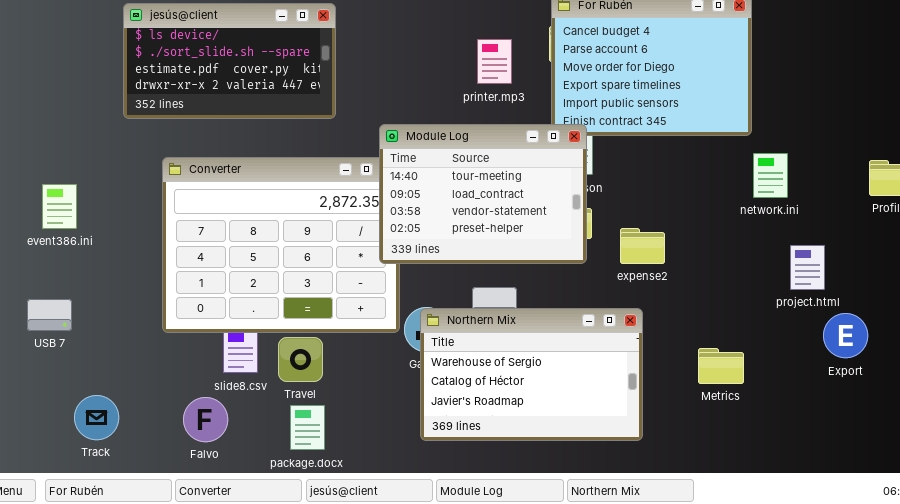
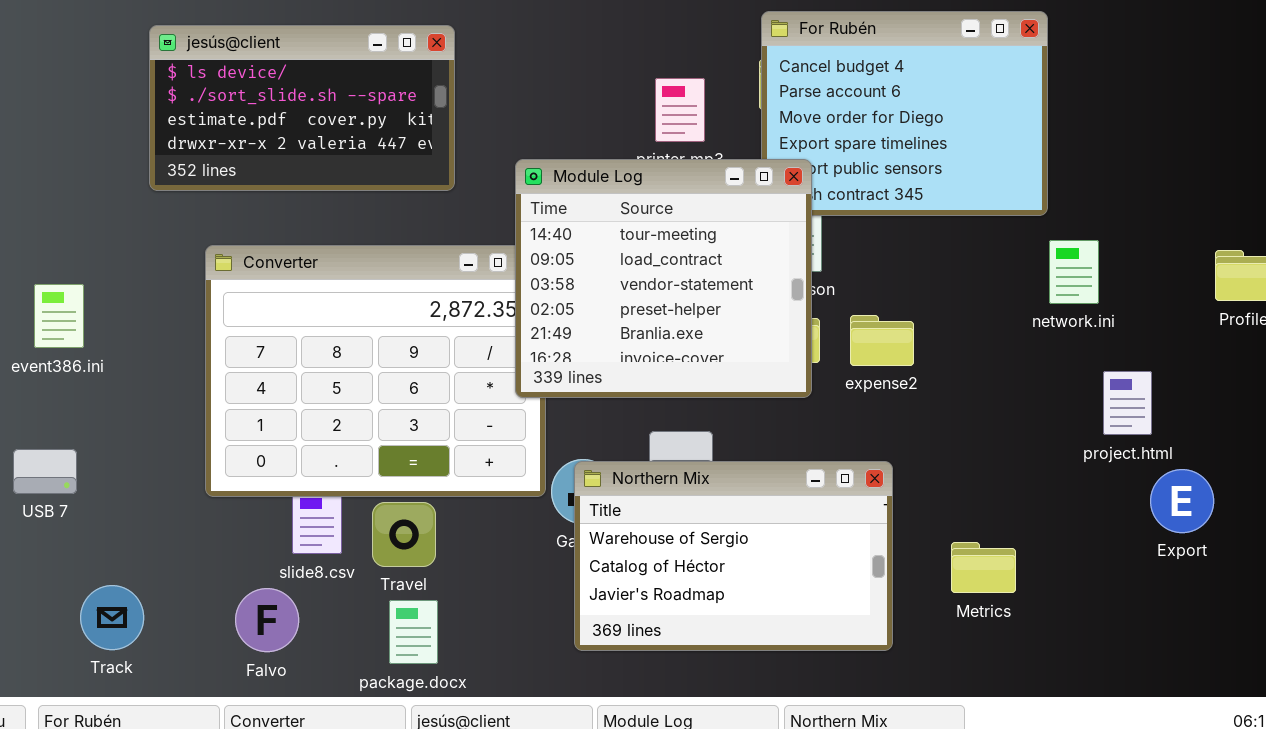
Module Log: [379,124,587,264] -> [515,159,812,398], resized
expense2: [620,228,665,264] -> [850,315,914,366], moved
Metrics: [698,348,744,384] -> [951,542,1016,593], moved

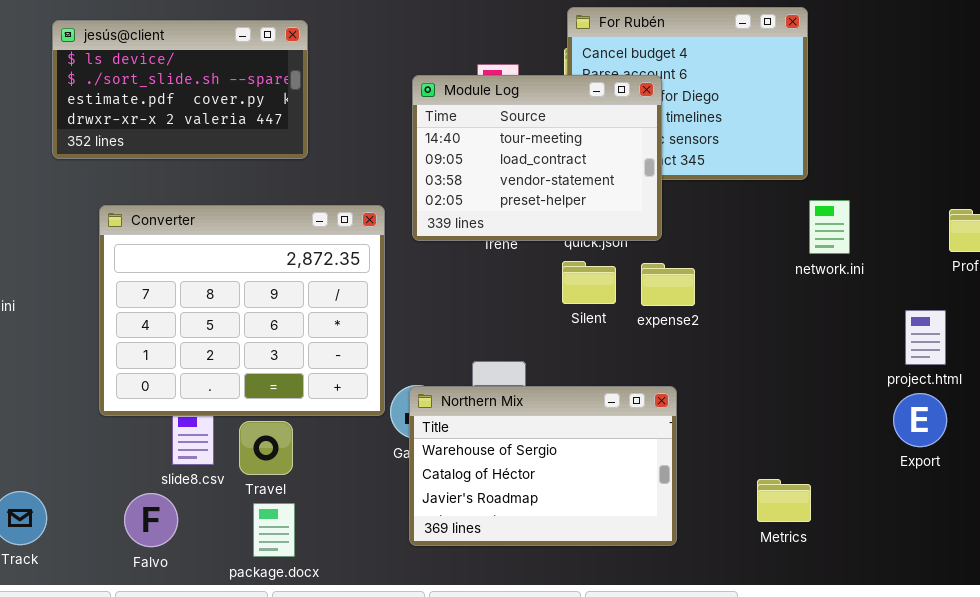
Module Log: [515,159,812,398] -> [412,75,662,241], moved, resized
project.html: [1103,371,1152,435] -> [905,310,946,365], moved
Metrics: [951,542,1016,593] -> [757,479,811,522], moved

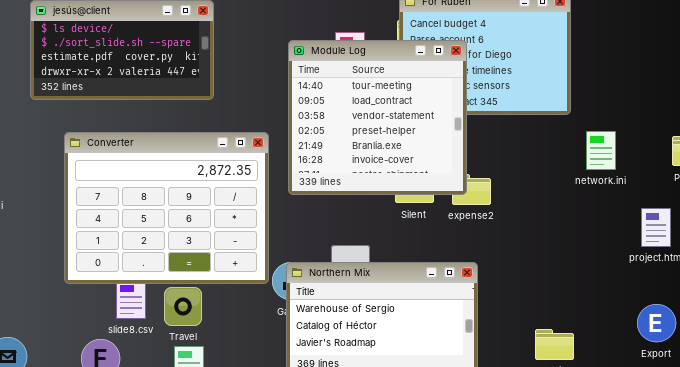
Module Log: [412,75,662,241] -> [288,40,467,195], resized
network.ini: [809,200,850,254] -> [586,131,616,170], moved
Export: [893,393,947,447] -> [637,304,676,342], moved

